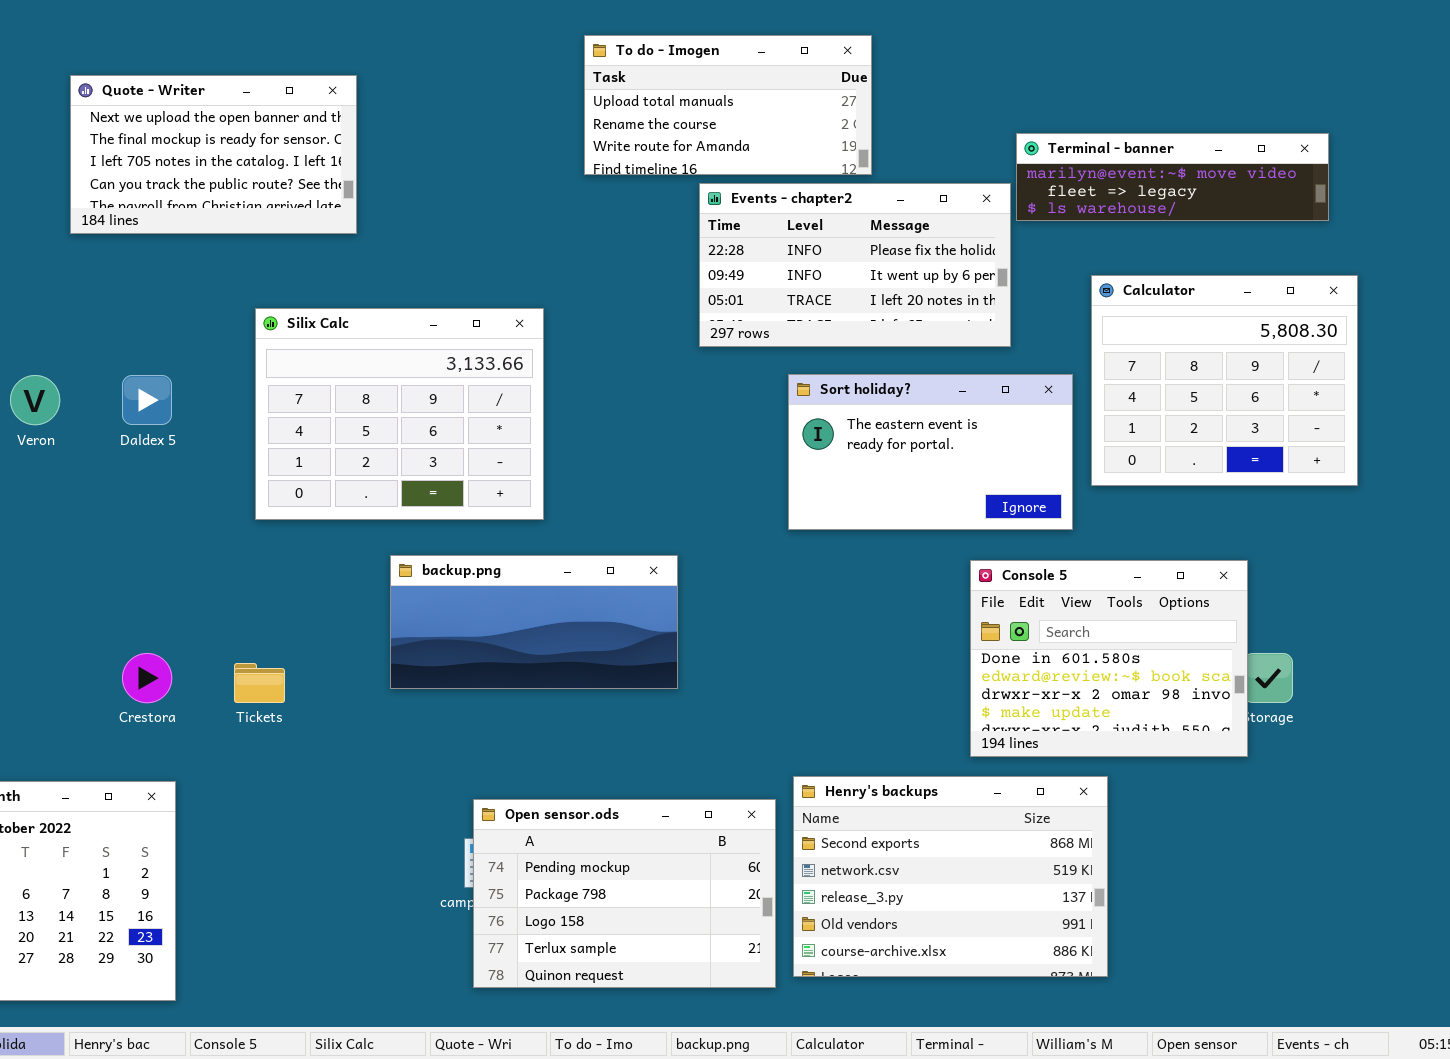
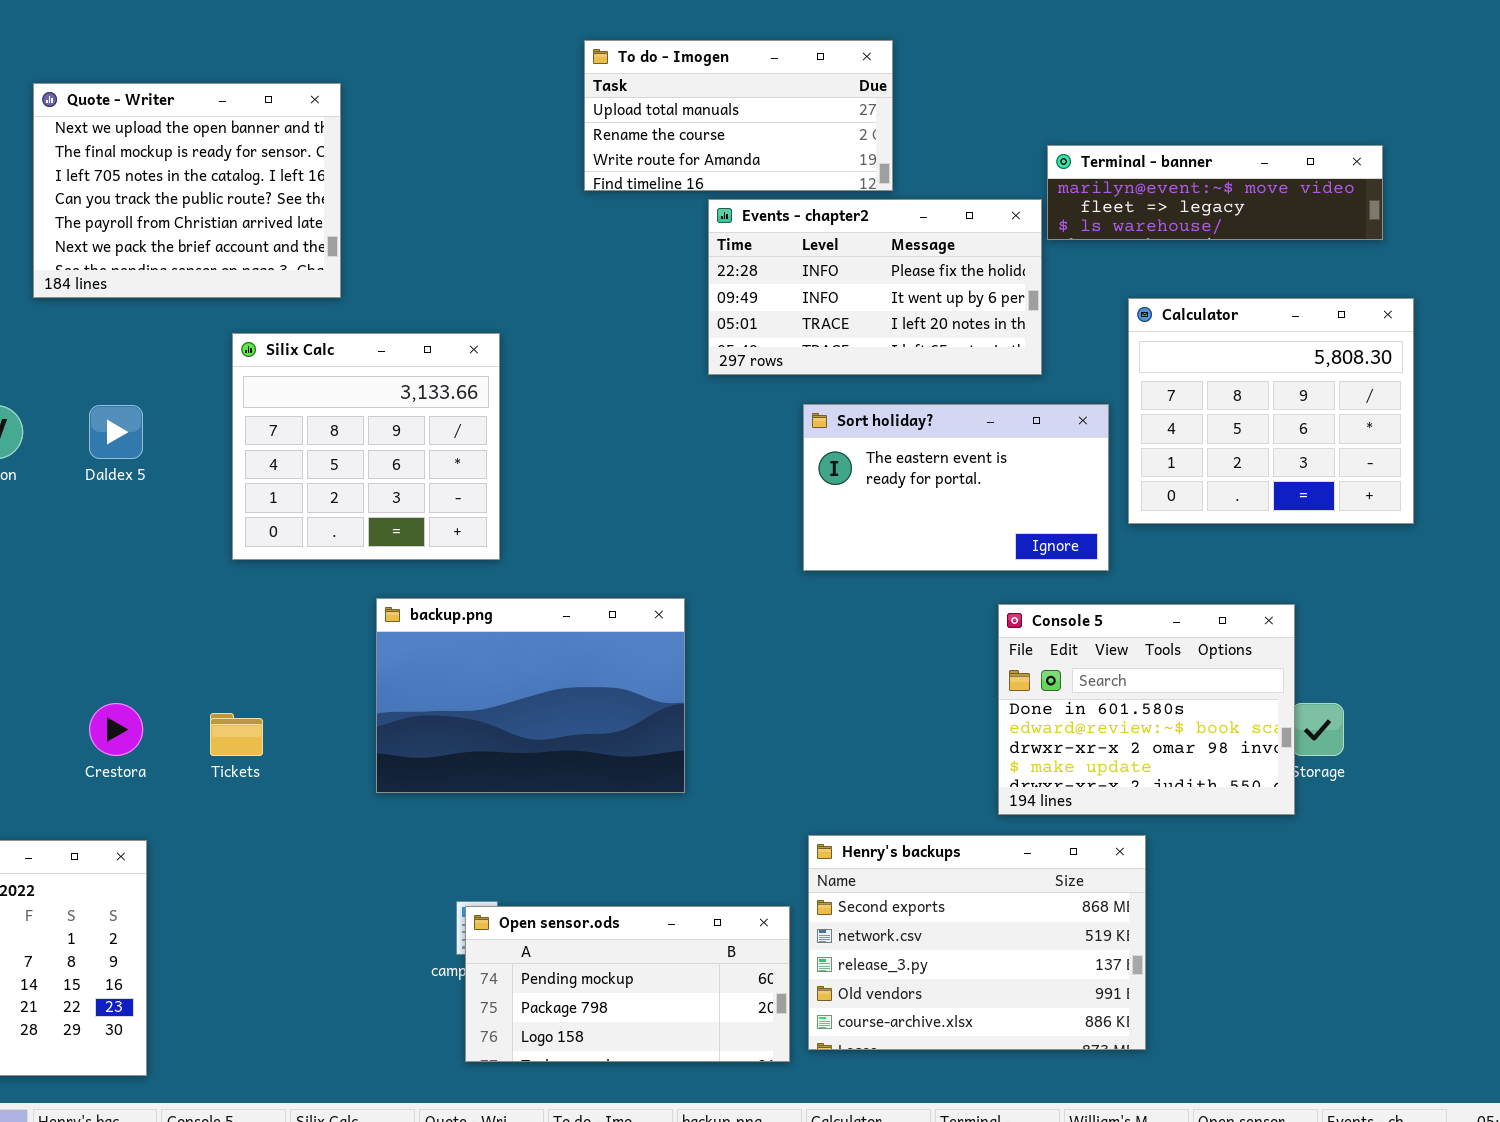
Quote - Writer: [70,75,357,234] -> [33,83,341,298], resized
Silix Calc: [255,308,544,520] -> [232,333,500,560], resized
backup.png: [390,555,678,689] -> [376,598,685,793], resized
Open sensor.ods: [473,799,776,988] -> [465,906,790,1062], resized

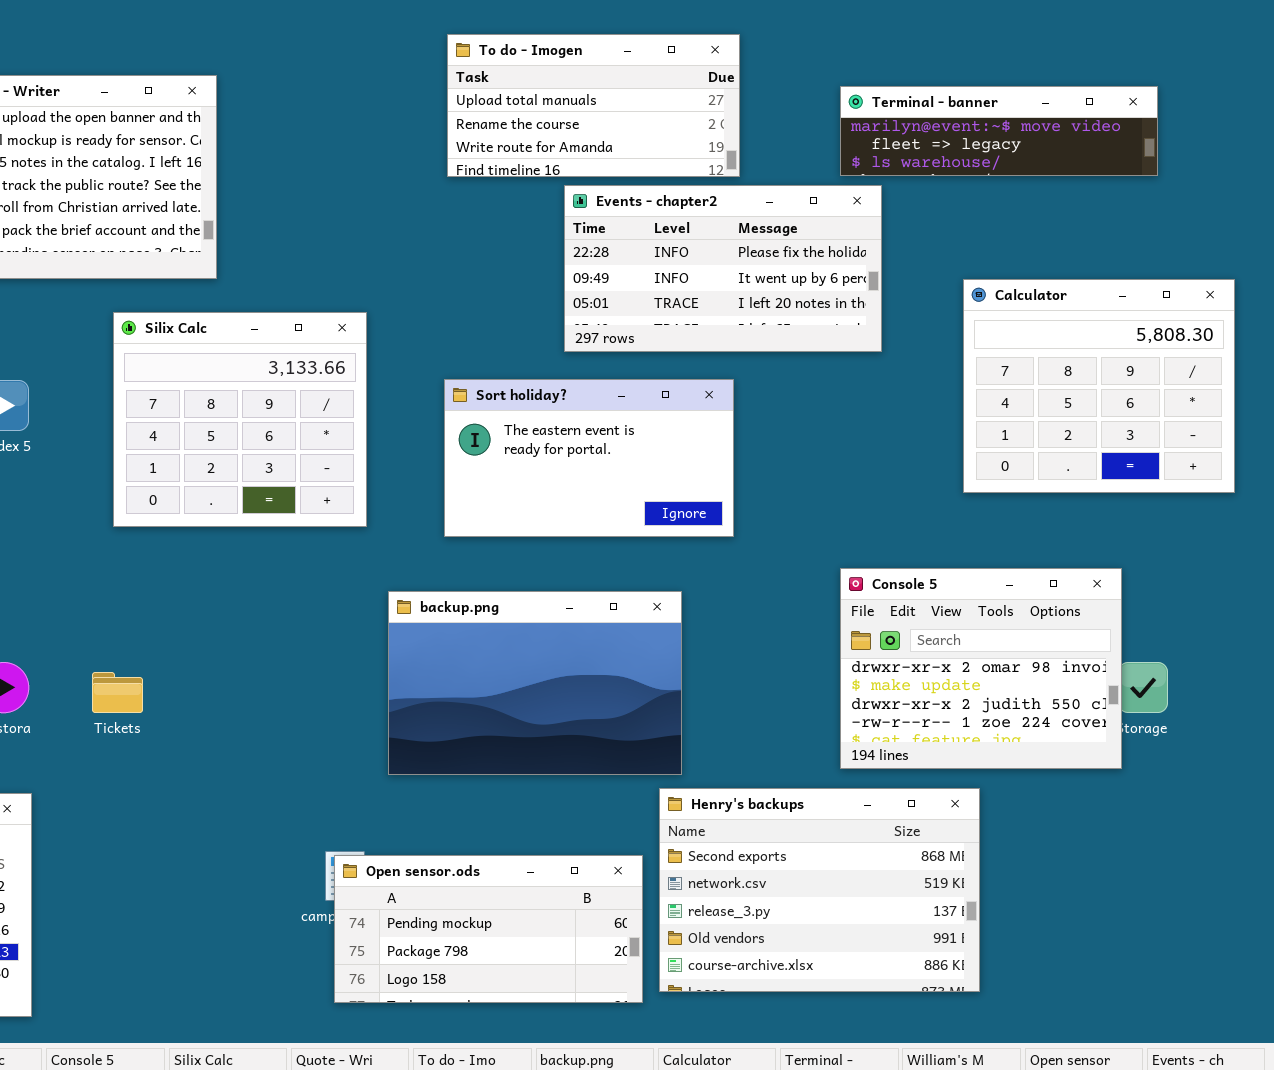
Terminal - banner: [1047,145,1383,240] -> [840,86,1158,176], moved
Sort holiday?: [803,404,1109,571] -> [444,379,734,537], moved
backup.png: [376,598,685,793] -> [388,591,682,775], moved
Console 5: [998,604,1295,815] -> [840,568,1122,769], scrolled down 2 rows

